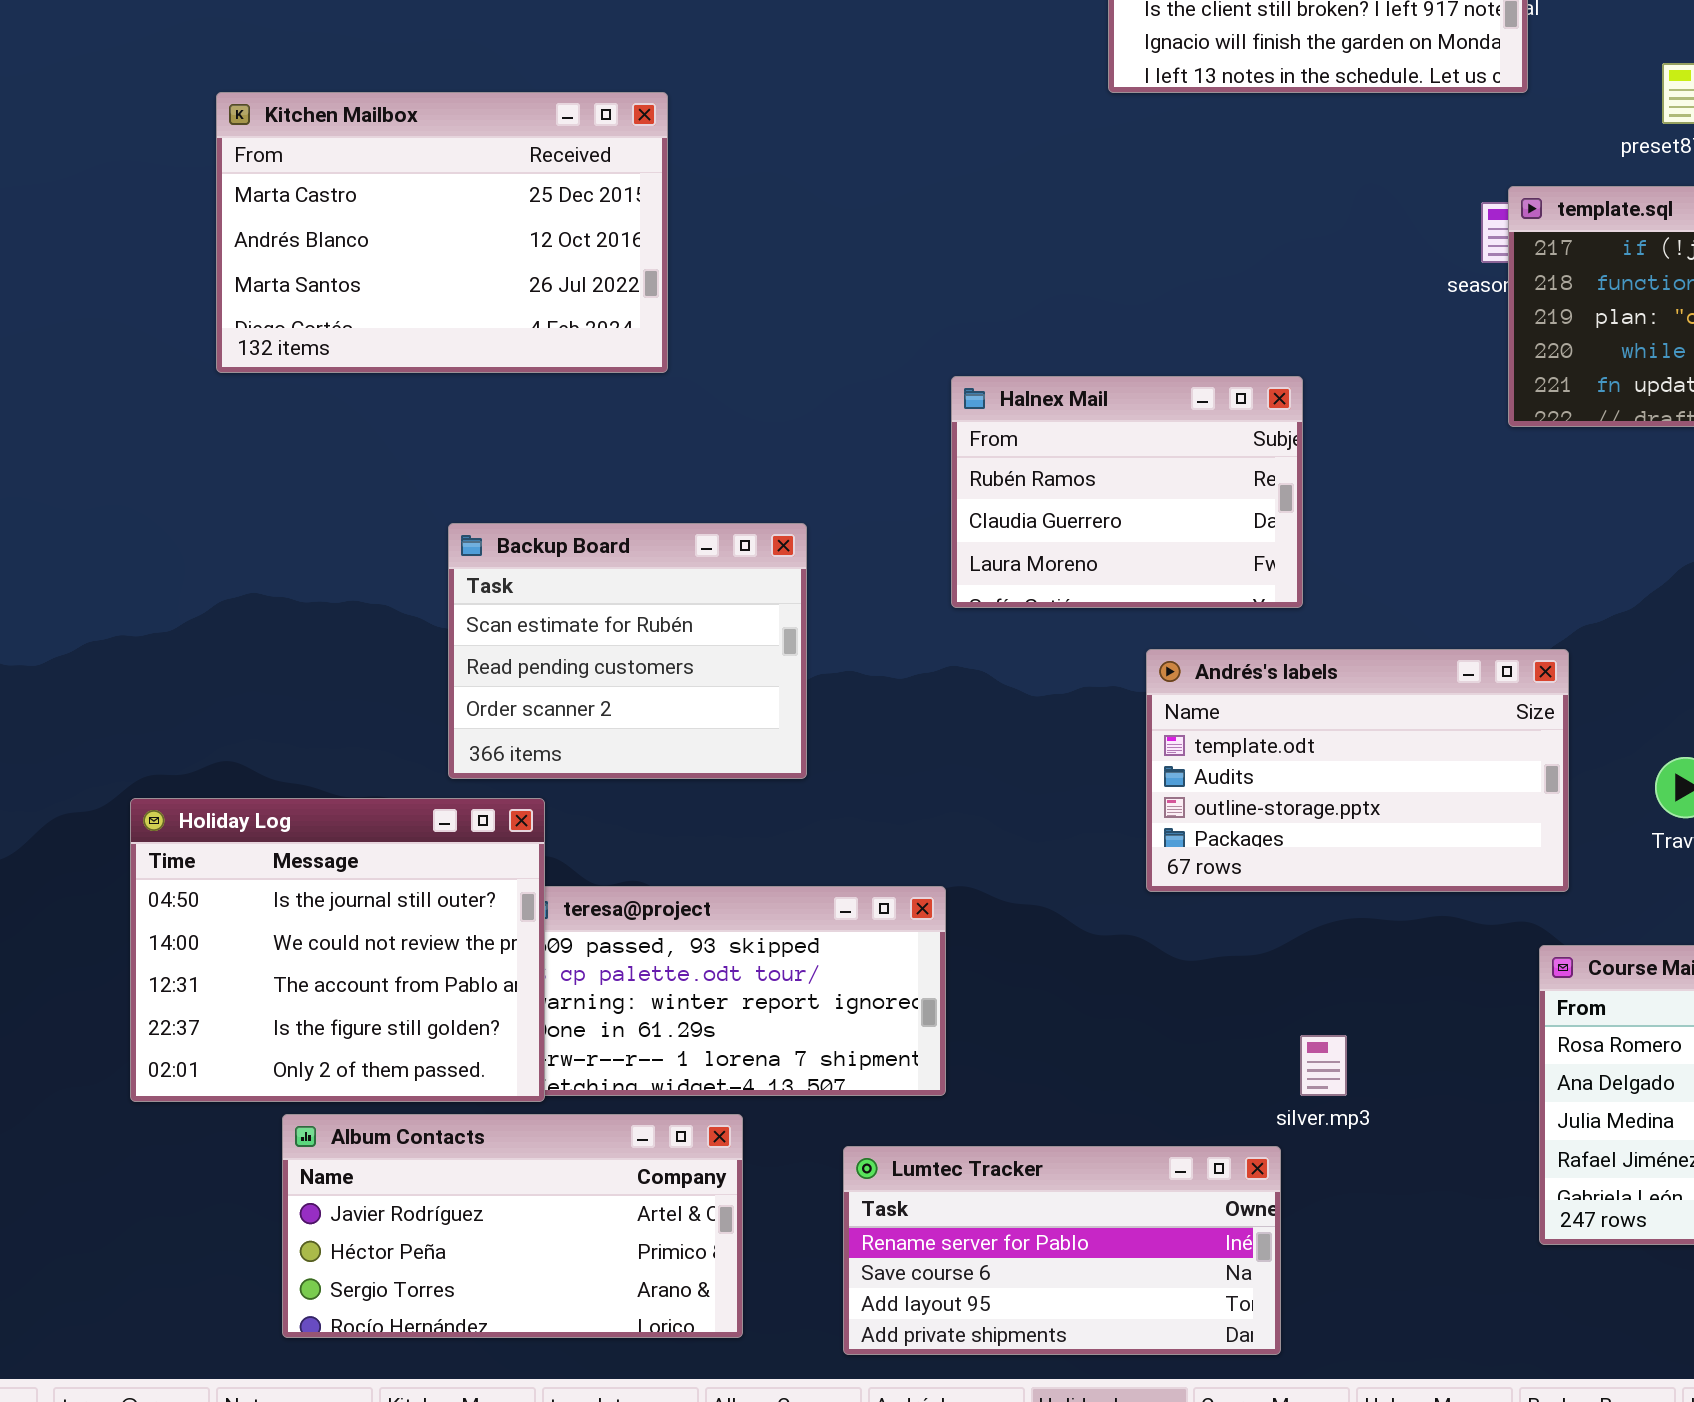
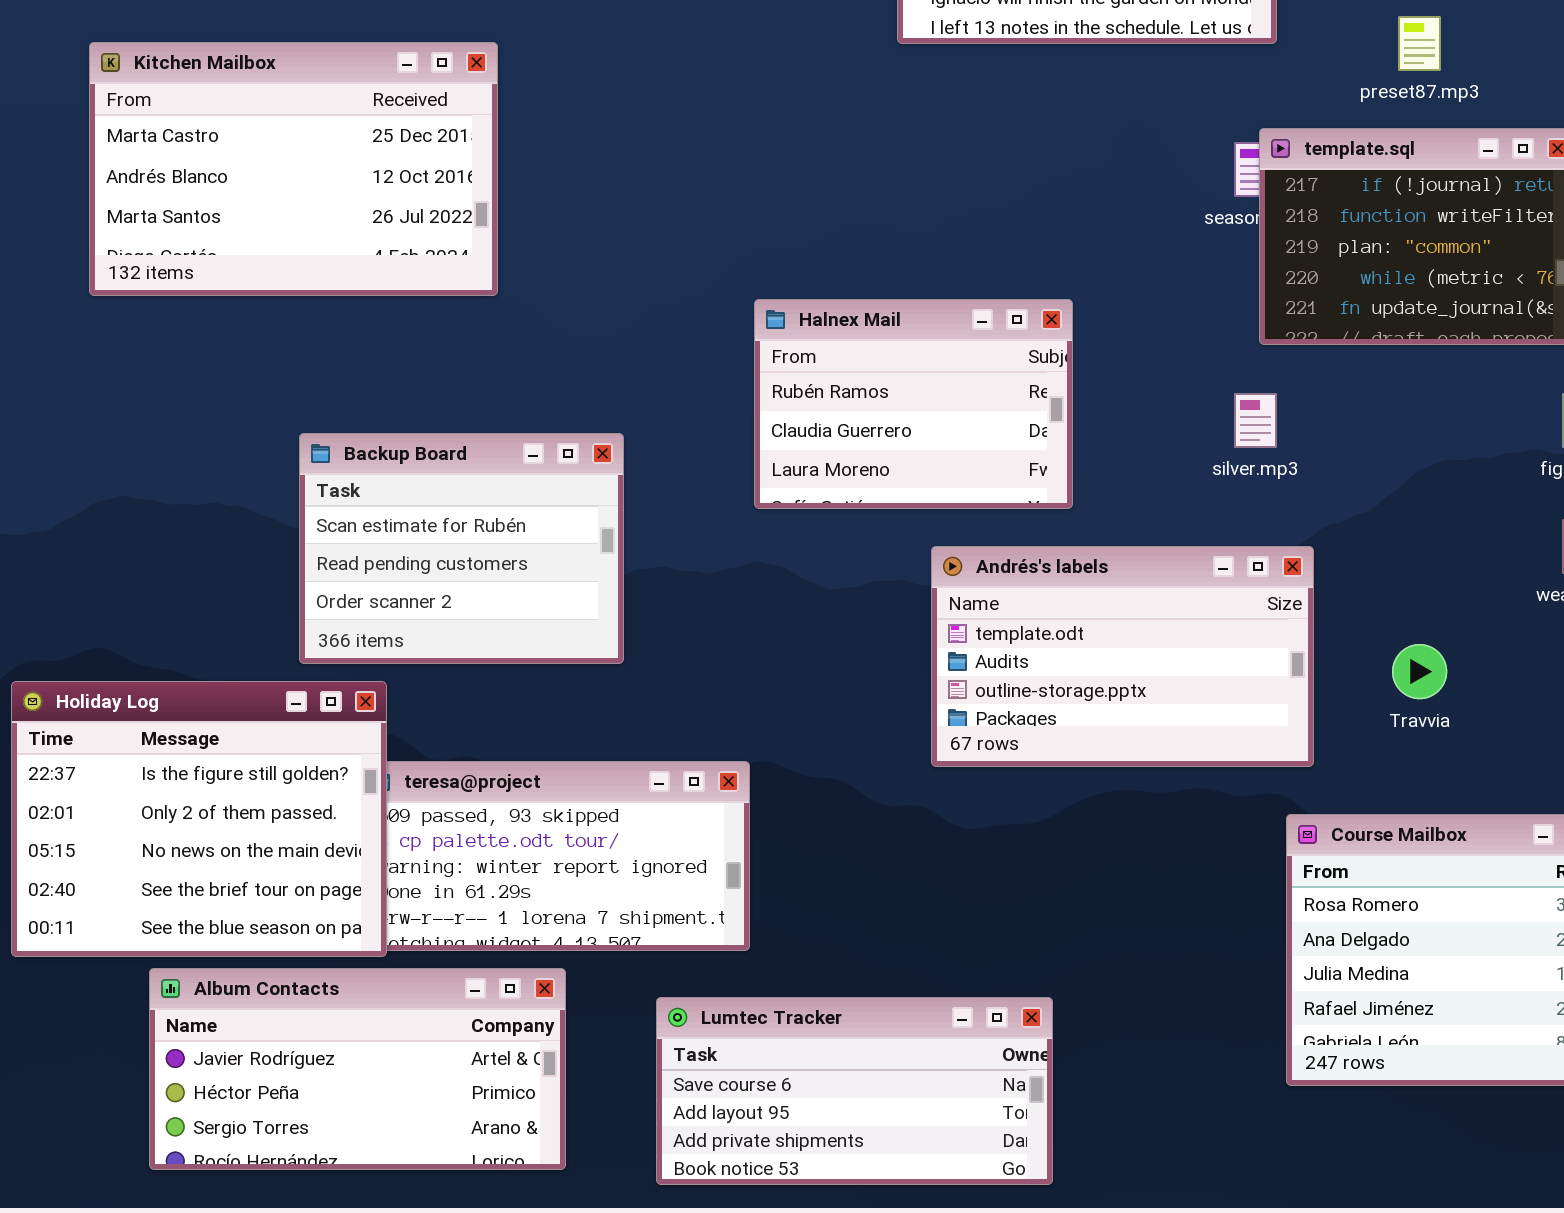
Holiday Log: [130,798,545,1102] -> [11,681,387,957], scrolled down 3 rows
silver.mp3: [1300,1035,1347,1096] -> [1234,393,1277,448], moved
Lumtec Tracker: [843,1146,1281,1355] -> [656,997,1053,1185], scrolled down 1 row

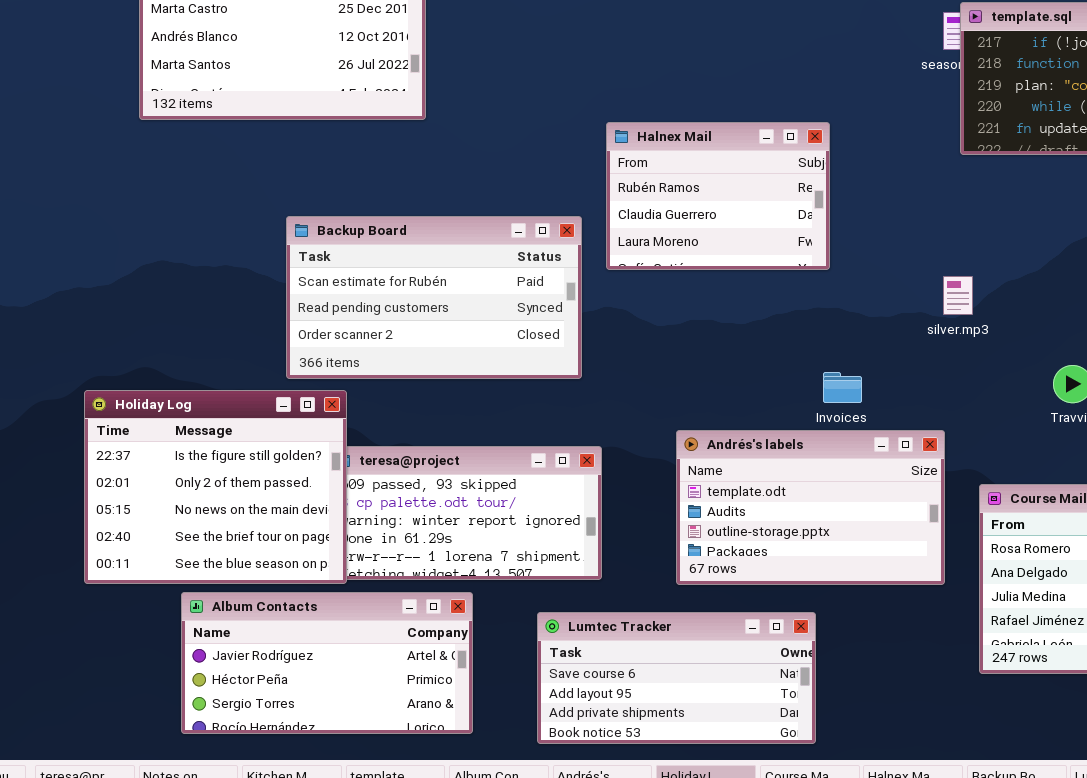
silver.mp3: [1234,393,1277,448] -> [943,276,973,315], moved
Backup Board: [299,433,624,664] -> [286,216,582,379], resized
Andrés's labels: [931,546,1314,767] -> [676,430,945,585], moved

